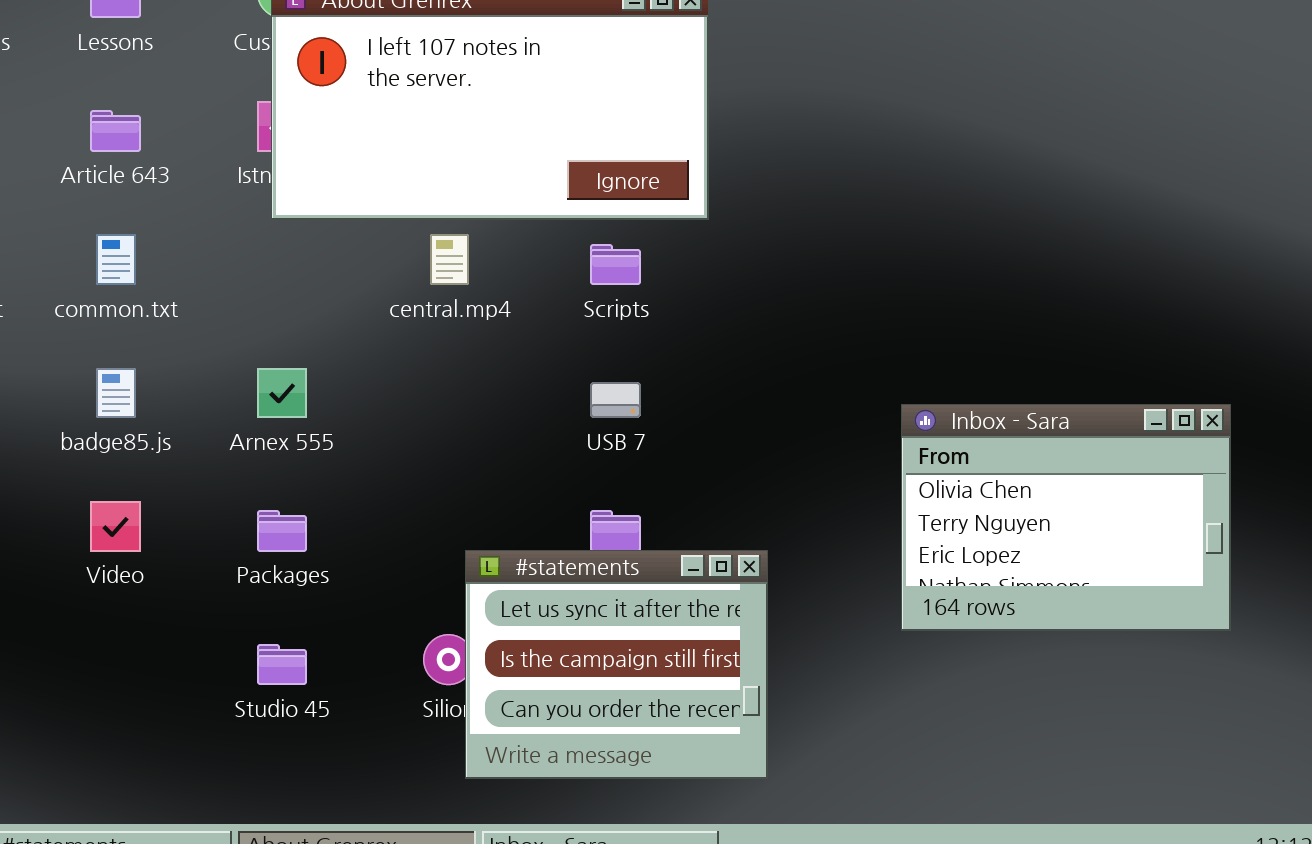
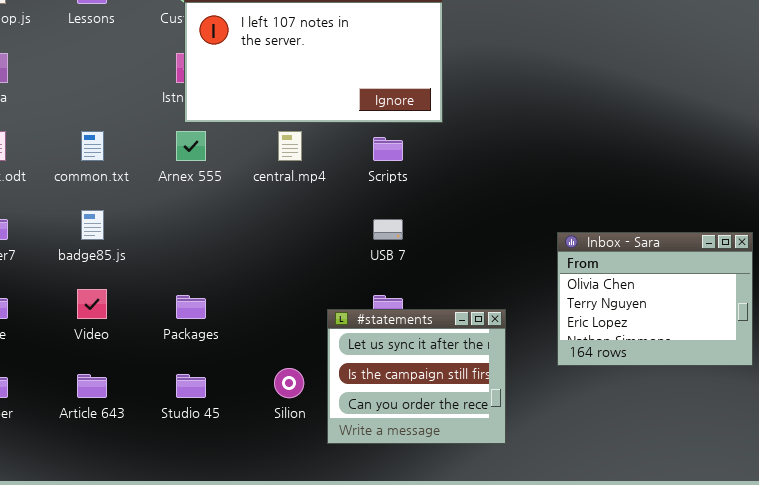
Article 643: [90,110,141,152] -> [77,374,107,398], moved
Arnex 555: [257,368,307,418] -> [176,131,206,161], moved
#statements: [465,550,768,779] -> [327,309,506,444], moved

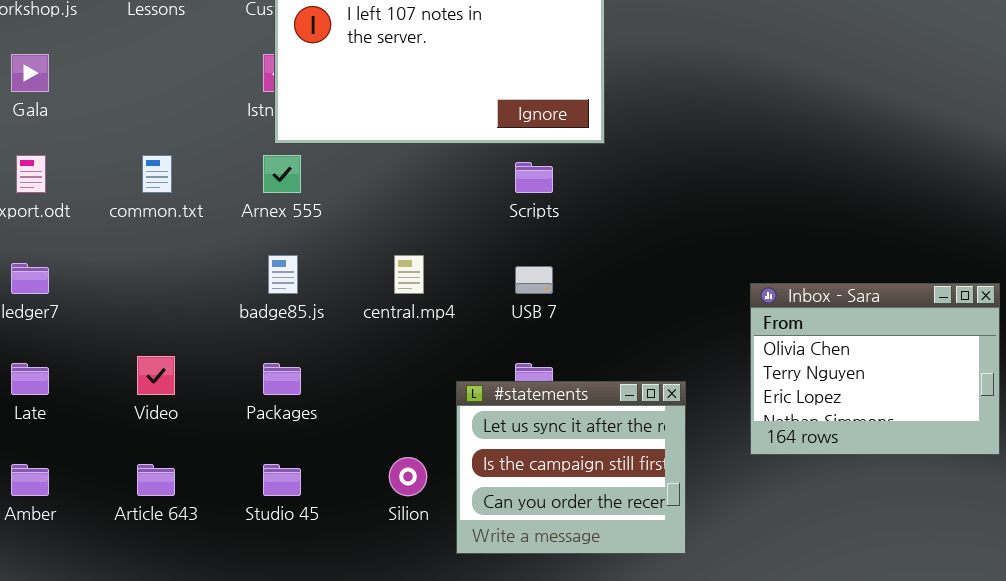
central.mp4: [278,131,302,161] -> [394,255,424,294], moved
badge85.js: [81,210,104,240] -> [268,255,298,294], moved

